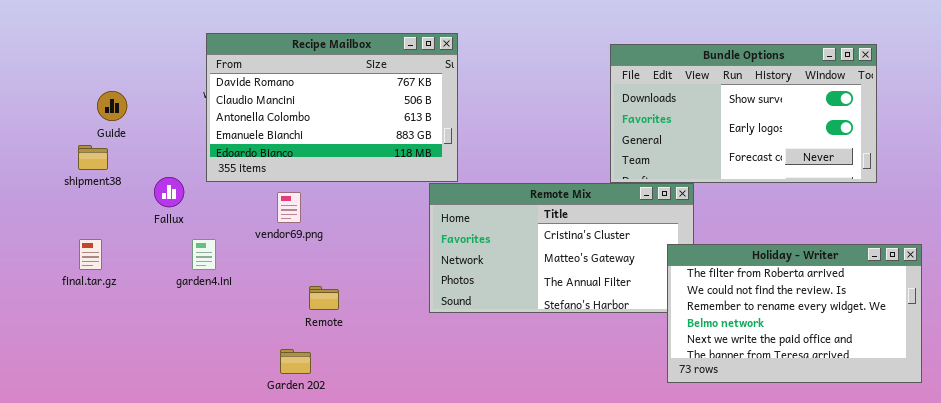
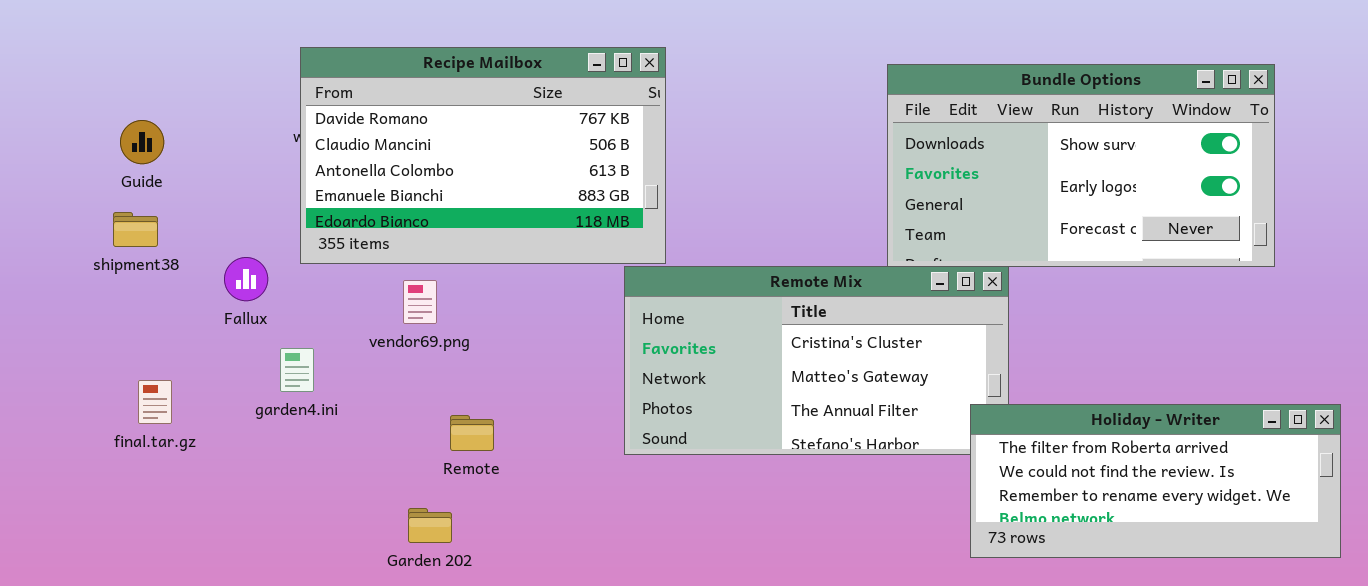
Guide: [97,91,127,121] -> [120,120,164,164], moved
final.tar.gz: [79,239,102,270] -> [138,380,172,424], moved
Holiday - Writer: [667,244,922,383] -> [970,404,1341,558], resized

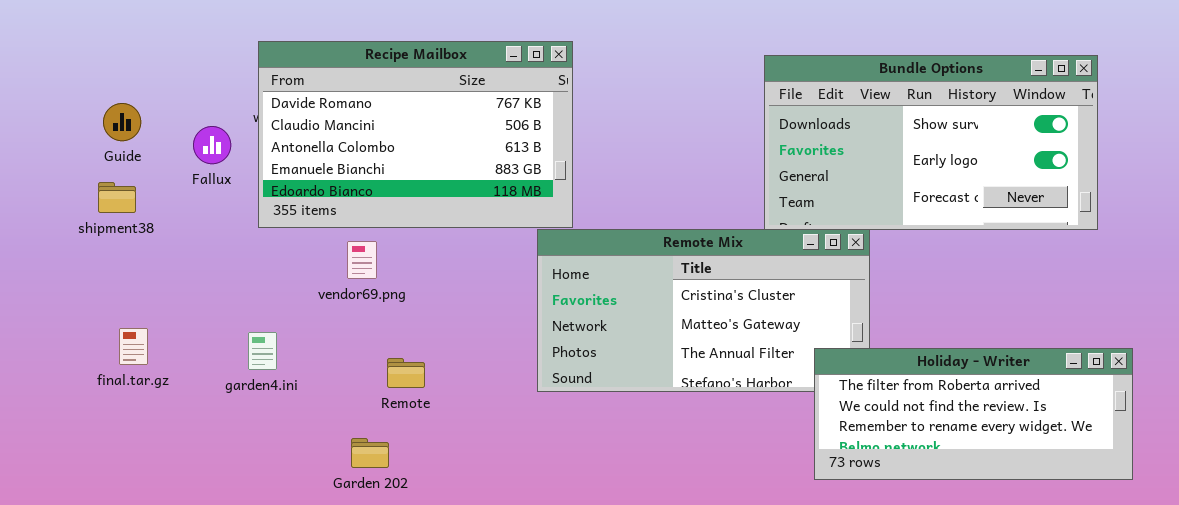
Fallux: [224,257,268,301] -> [193,126,231,164], moved
garden4.ini: [280,348,314,392] -> [248,332,277,370], moved
Holiday - Writer: [970,404,1341,558] -> [814,348,1133,480], moved

